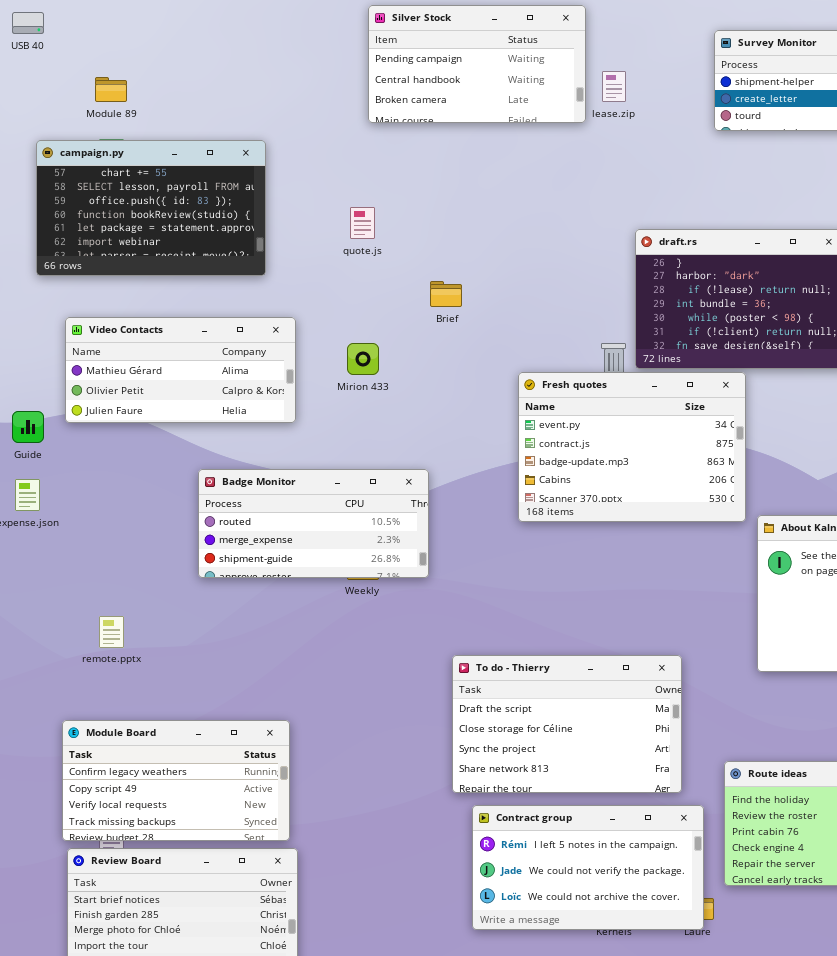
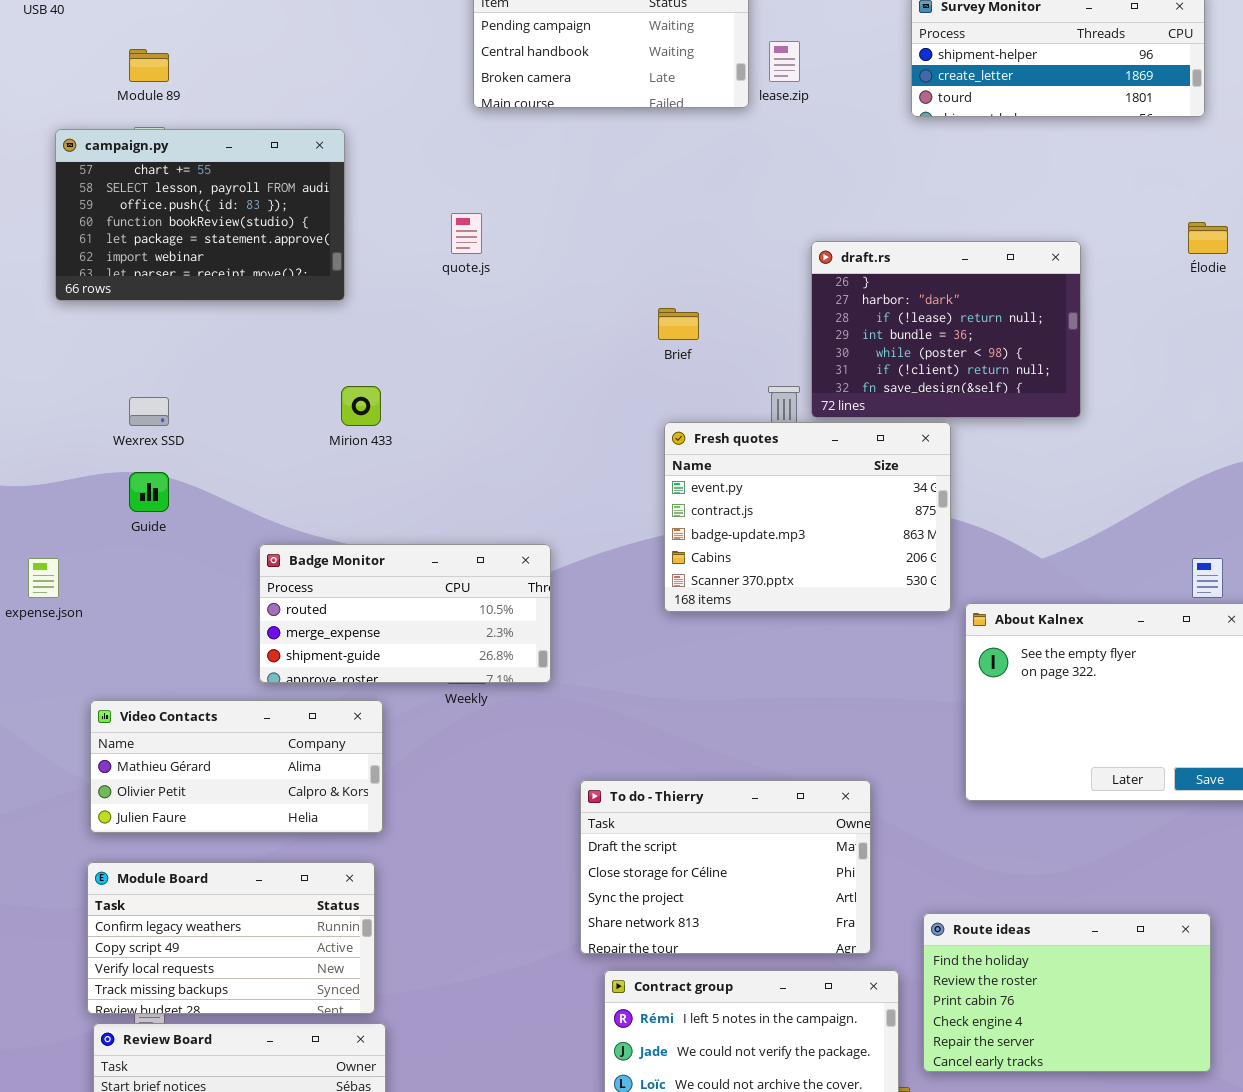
Brief: [430,281,462,307] -> [658,308,699,340], moved
Video Contacts: [65,317,296,423] -> [90,700,383,833], moved
Mirion 433: [347,343,379,375] -> [341,386,381,426], moved
Guide: [12,411,44,443] -> [129,472,169,512], moved

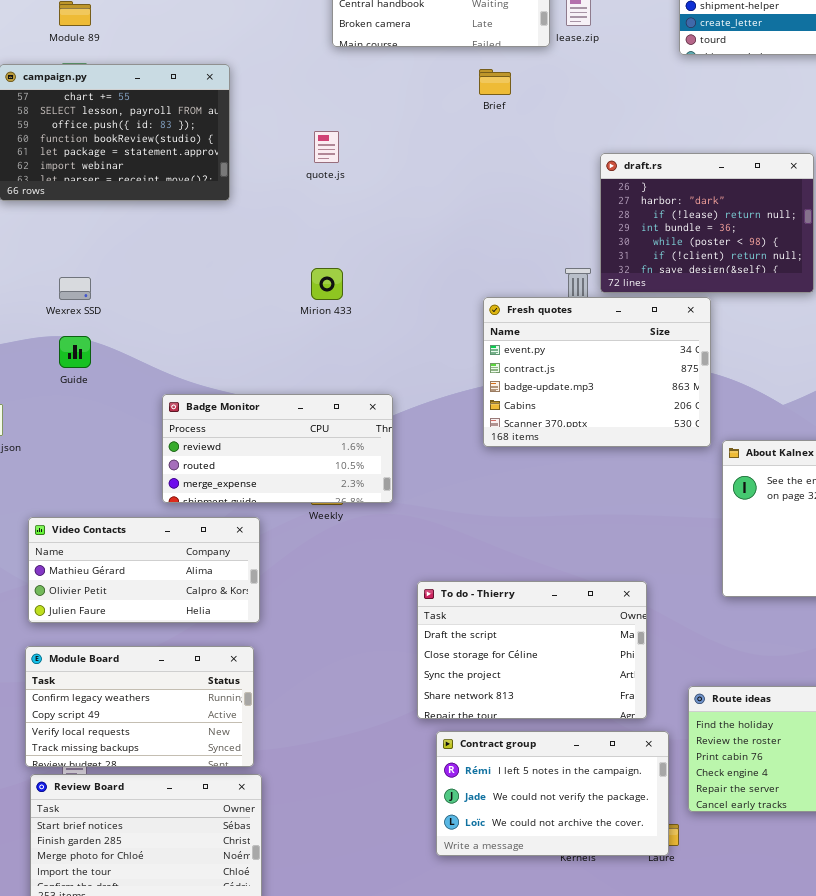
Brief: [658,308,699,340] -> [479,69,511,95], moved
Mirion 433: [341,386,381,426] -> [311,268,343,300], moved
Badge Monitor: [259,544,551,683] -> [162,394,393,503], scrolled up 1 row

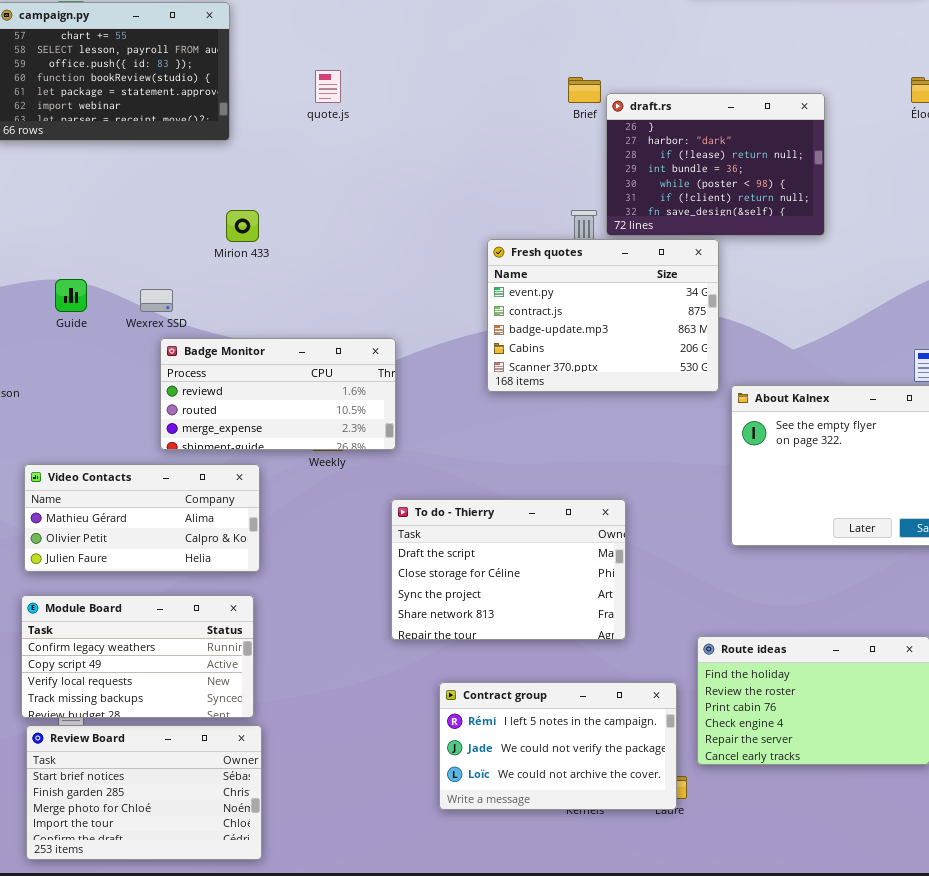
Brief: [479,69,511,95] -> [568,77,601,103], moved
Mirion 433: [311,268,343,300] -> [226,210,259,242], moved
Wexrex SSD: [59,277,91,300] -> [140,289,173,312], moved
To do - Thierry: [417,581,647,719] -> [391,499,626,640], moved

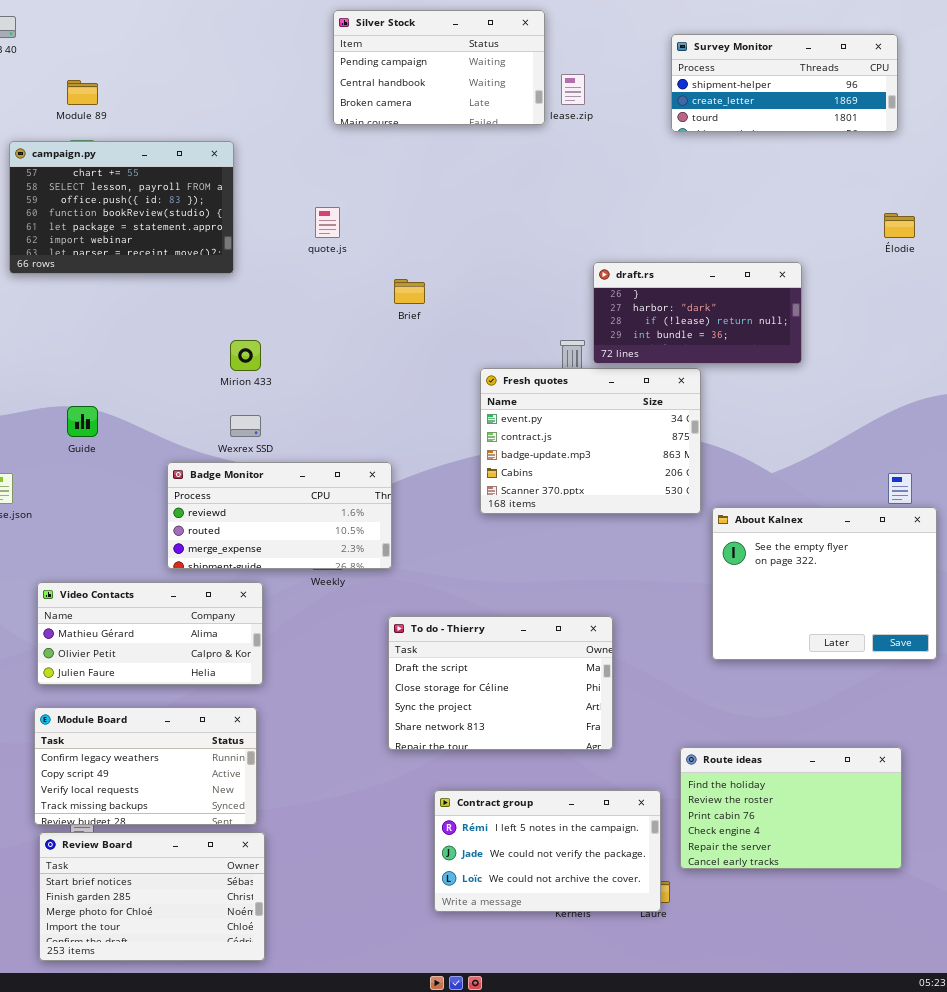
Brief: [568,77,601,103] -> [394,279,425,304], moved
draft.rs: [606,93,825,236] -> [593,262,802,364], resized
Wexrex SSD: [140,289,173,312] -> [230,415,261,437], moved

